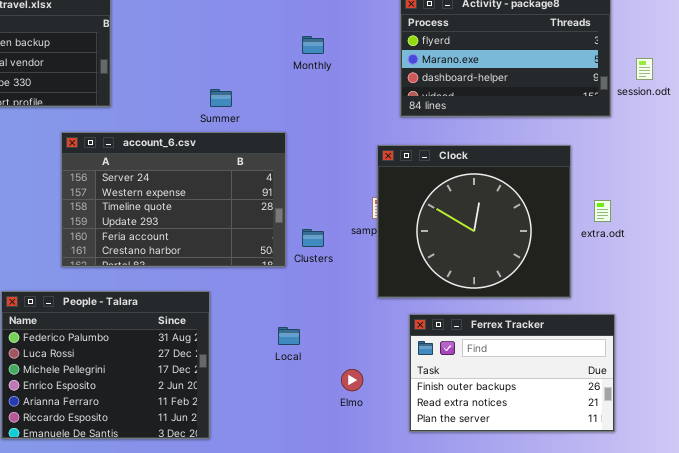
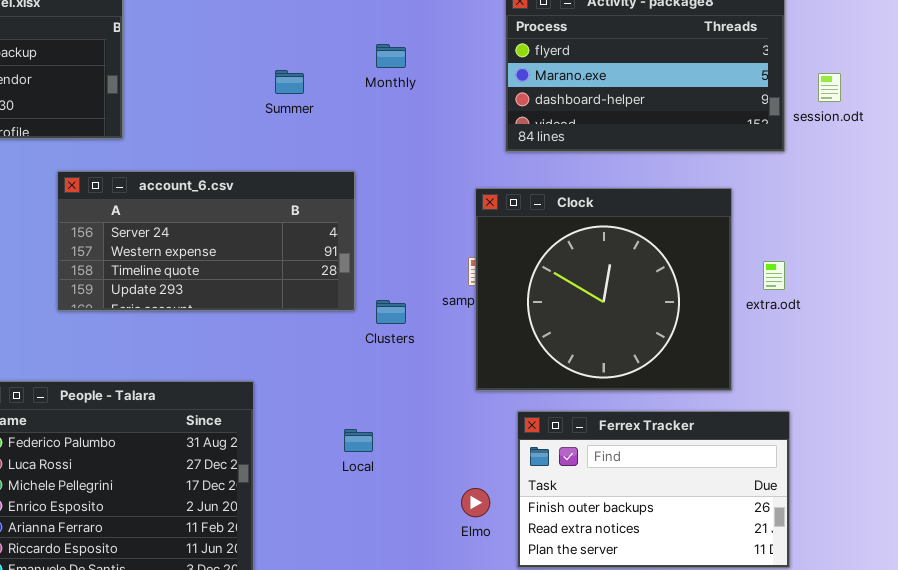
Summer: [210,89,232,107] -> [275,70,304,94], moved
account_6.csv: [61,132,286,267] -> [57,171,355,311], resized
Elmo: [341,369,363,391] -> [461,488,490,517], moved

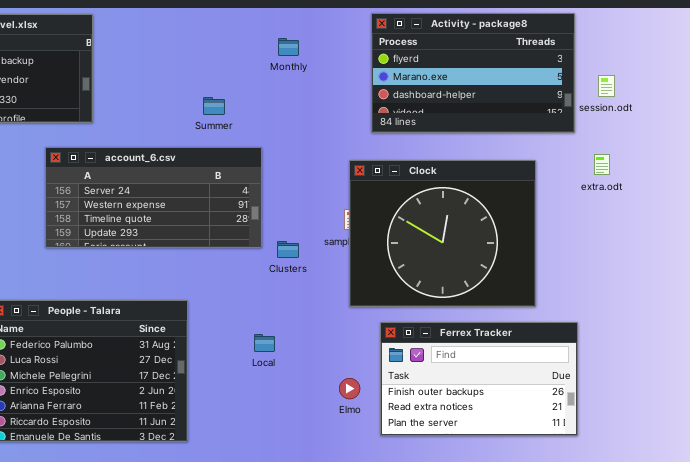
Monthly: [376,44,406,68] -> [278,38,299,56], moved
Summer: [275,70,304,94] -> [203,97,225,115], moved
extra.odt: [763,261,785,290] -> [594,154,610,175], moved

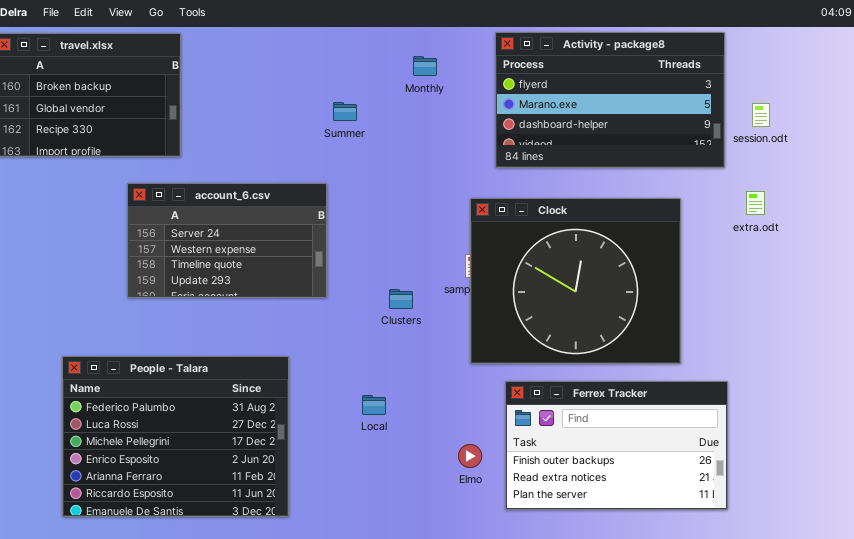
Monthly: [278,38,299,56] -> [413,56,437,76], moved
Summer: [203,97,225,115] -> [333,102,357,121], moved
account_6.csv: [45,147,262,248] -> [127,183,327,298], resized

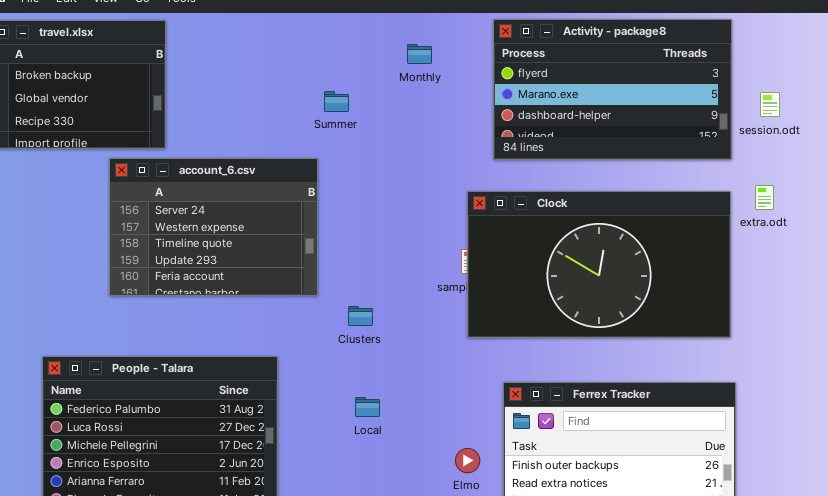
account_6.csv: [127,183,327,298] -> [109,158,318,296], resized
Clock: [470,198,681,364] -> [467,191,731,338], resized
Clusters: [389,289,413,309] -> [348,306,373,326], moved

